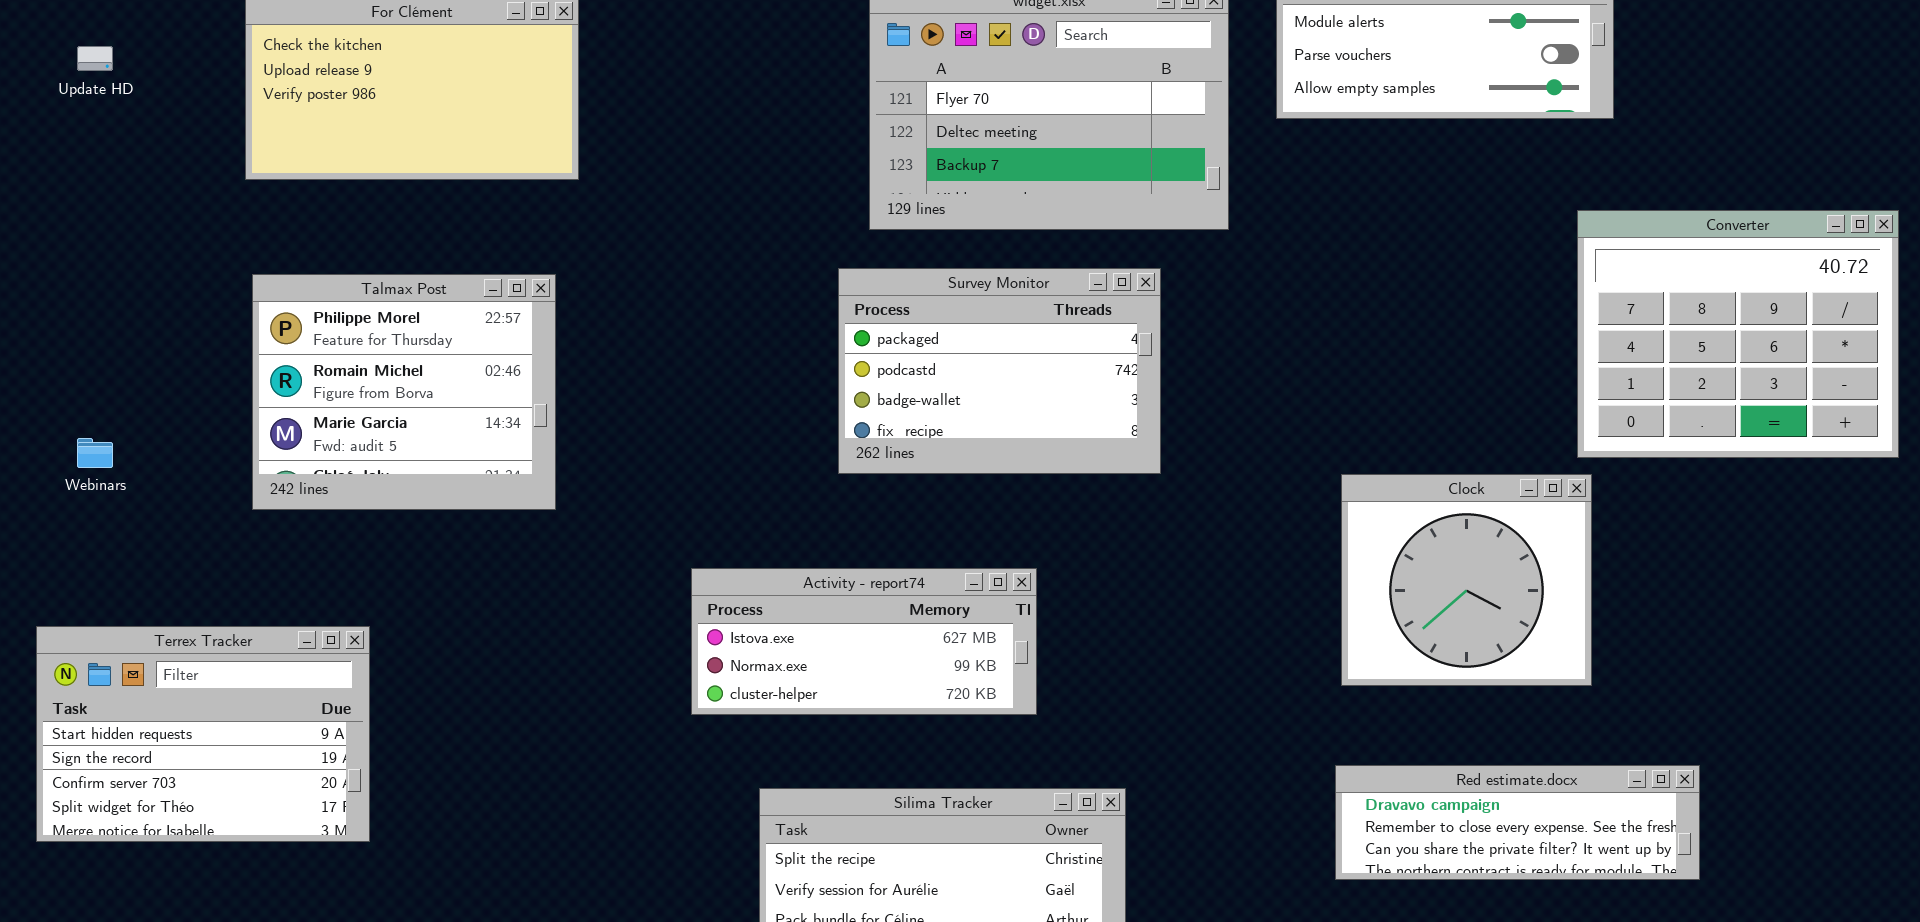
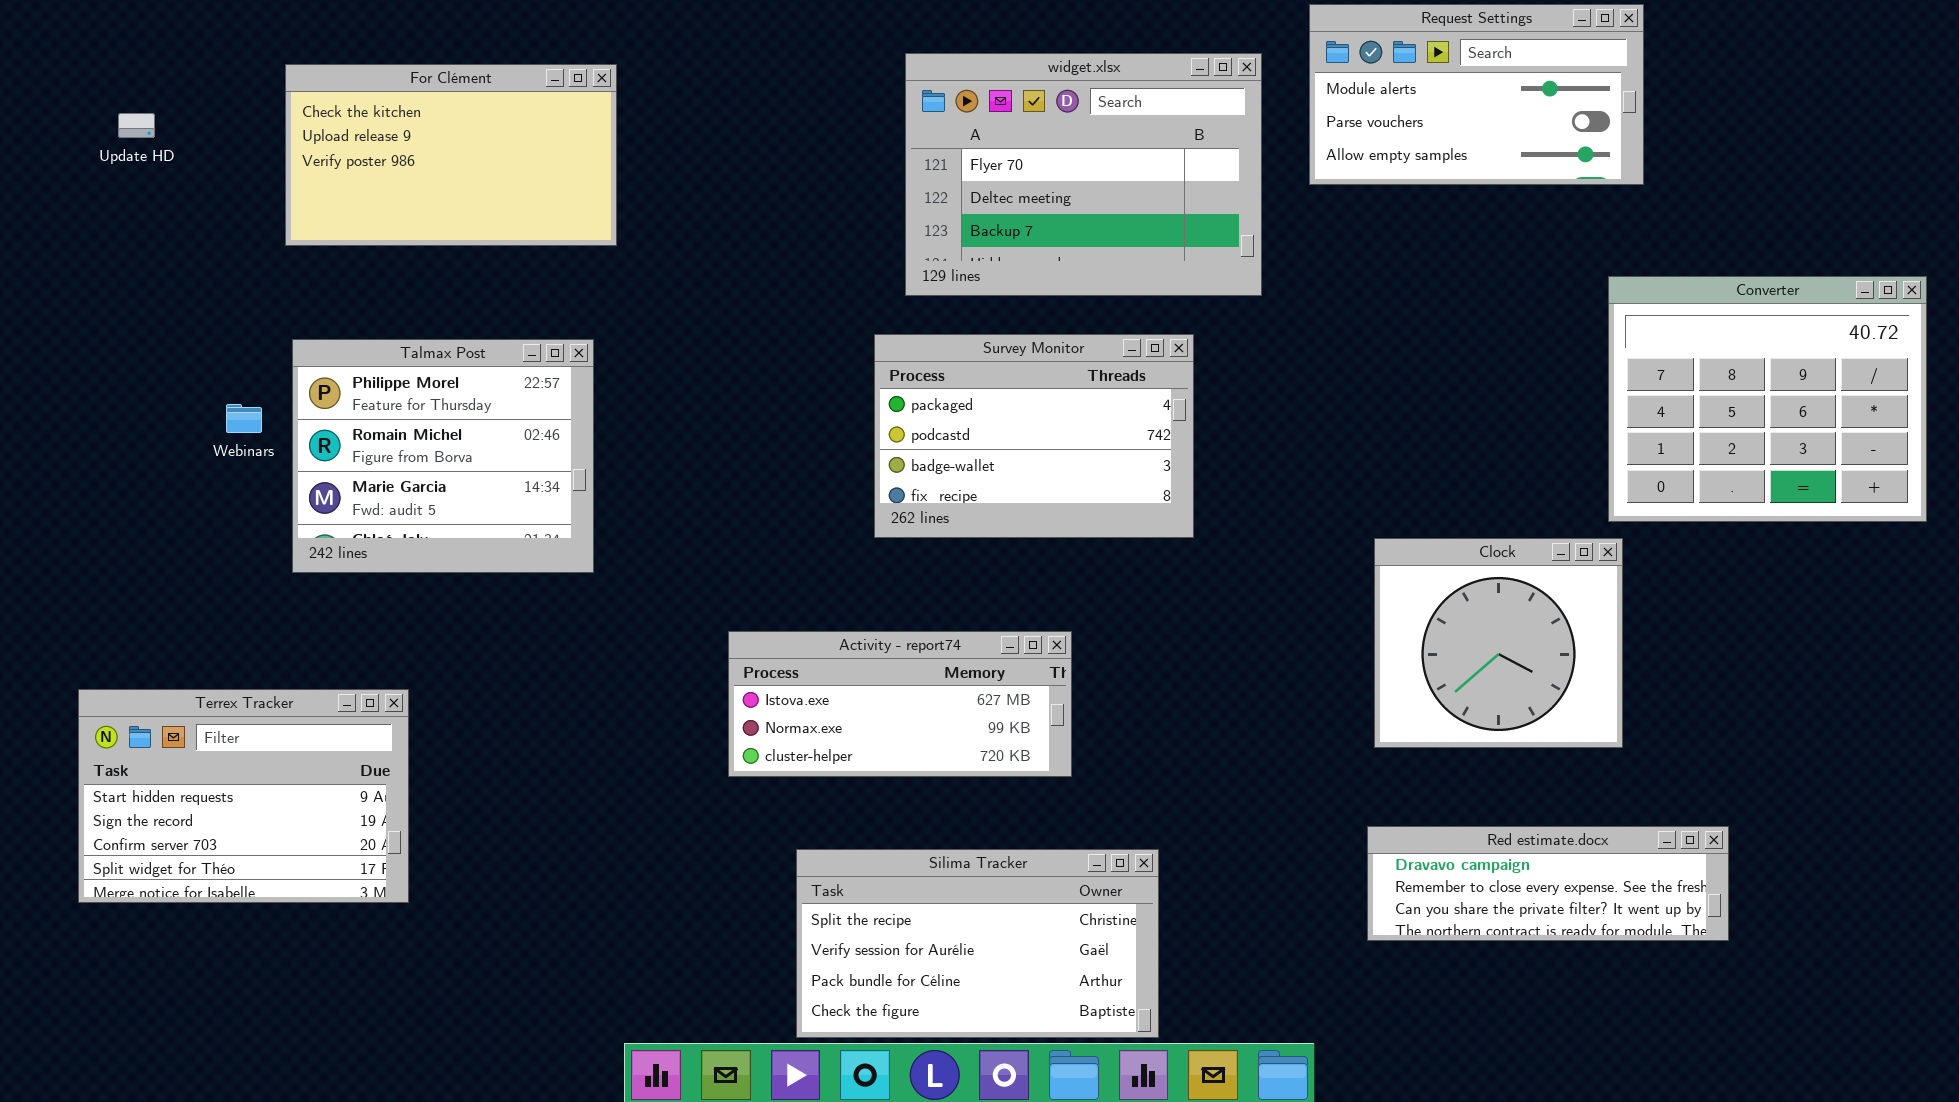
Webinars: [77,438,113,468] -> [226,404,262,433], moved

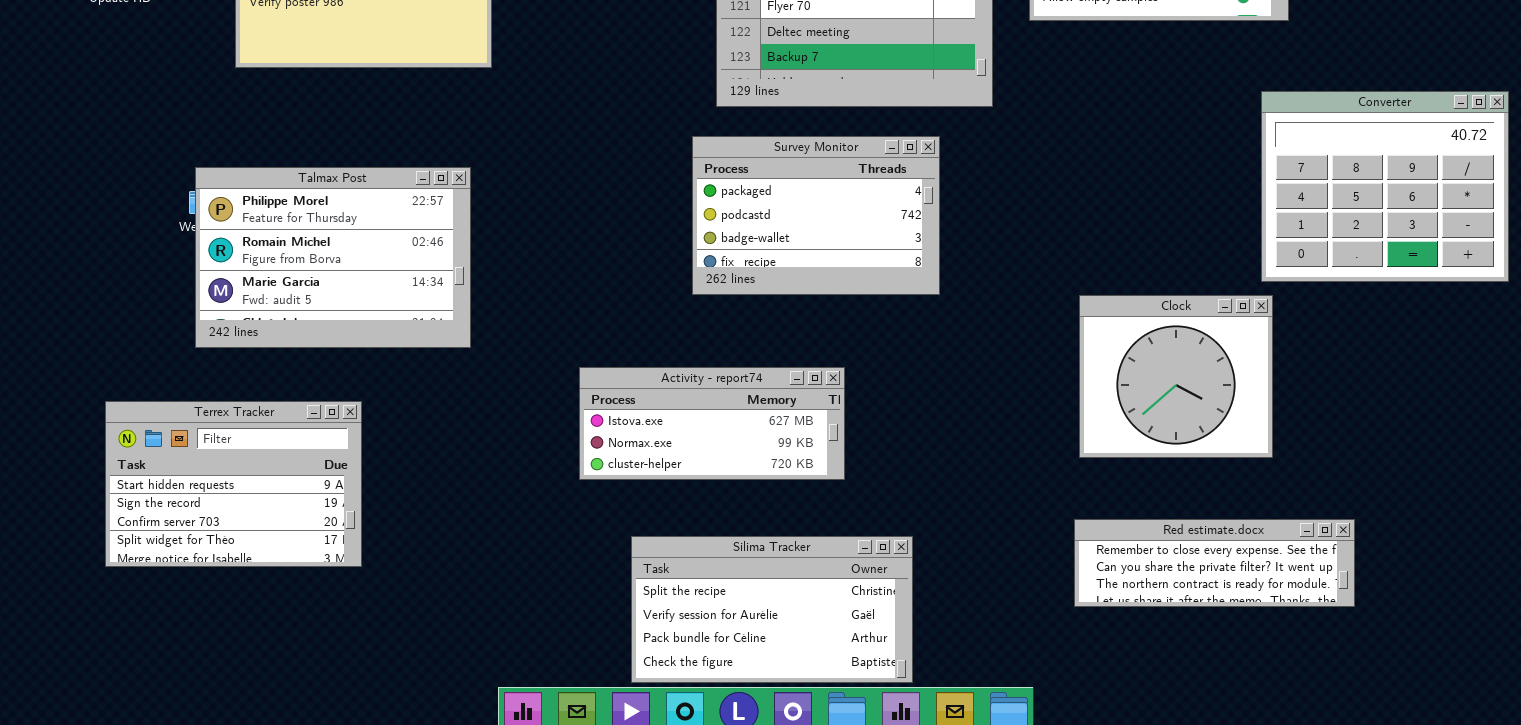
Talmax Post: [292,339,594,573] -> [195,167,471,348], moved, resized
Terrex Tracker: [78,689,409,903] -> [105,401,362,567], moved
Red estimate.docx: [1367,826,1729,941] -> [1074,519,1355,607], scrolled down 1 row

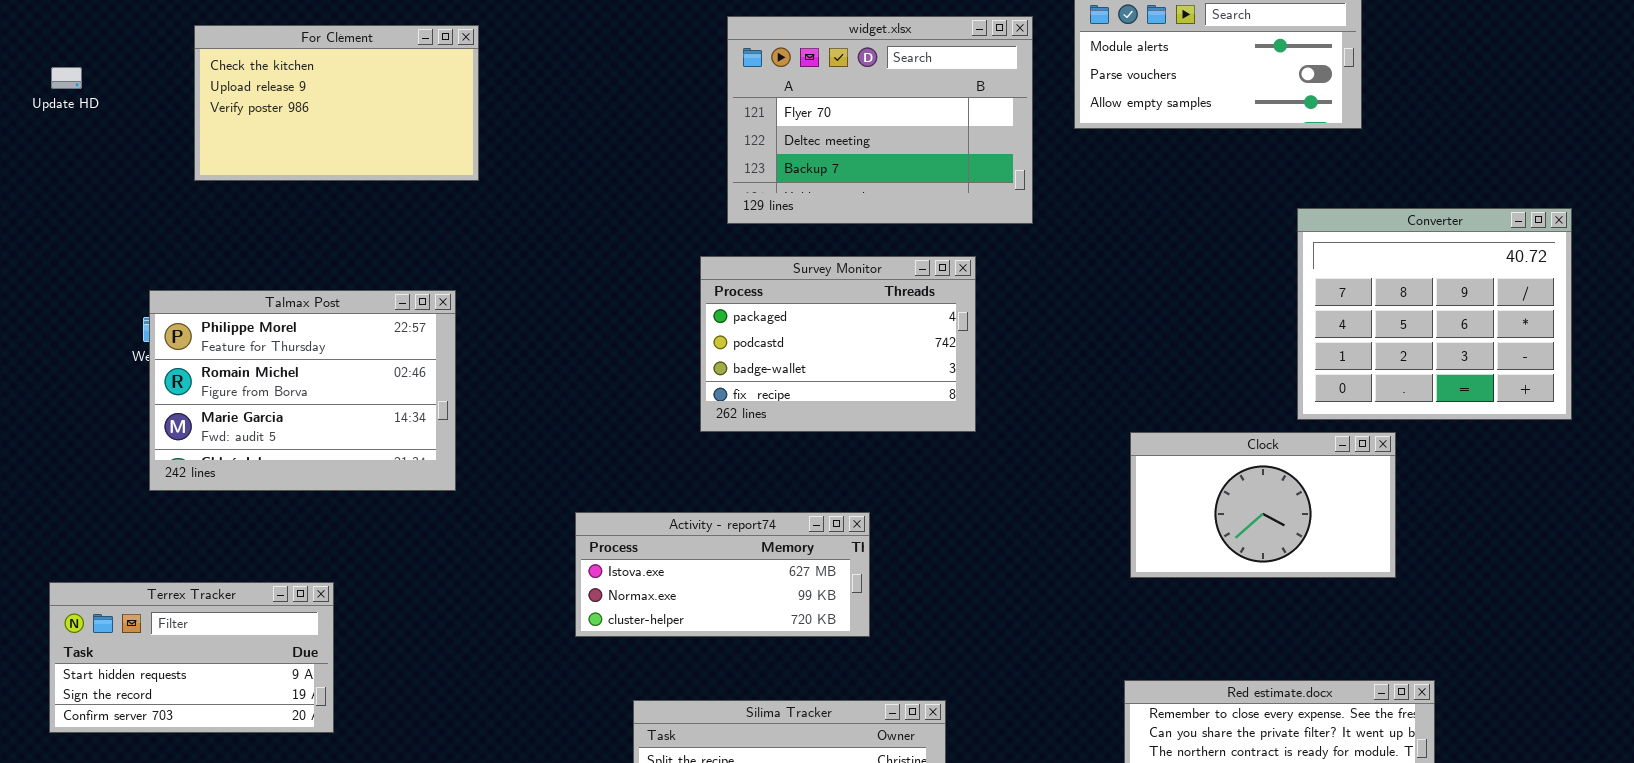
Converter: [1261,91,1509,282] -> [1297,208,1572,420], moved
Clock: [1079,295,1273,458] -> [1130,432,1396,578], resized
Terrex Tracker: [105,401,362,567] -> [49,582,334,733], resized

